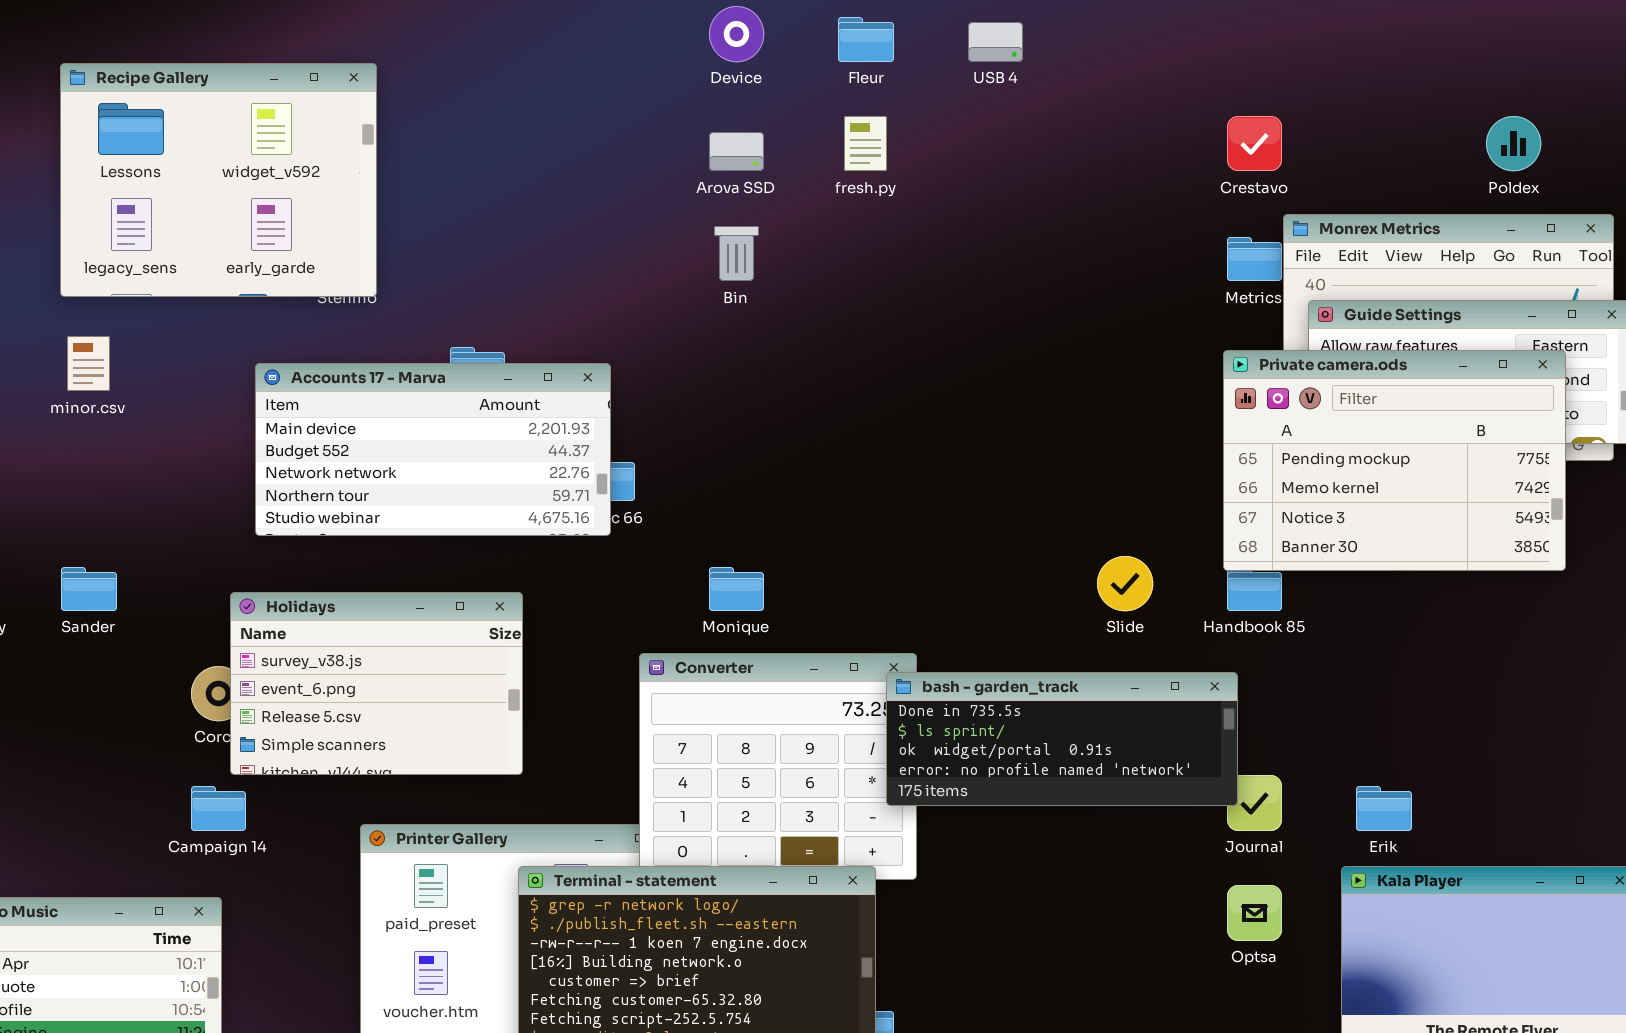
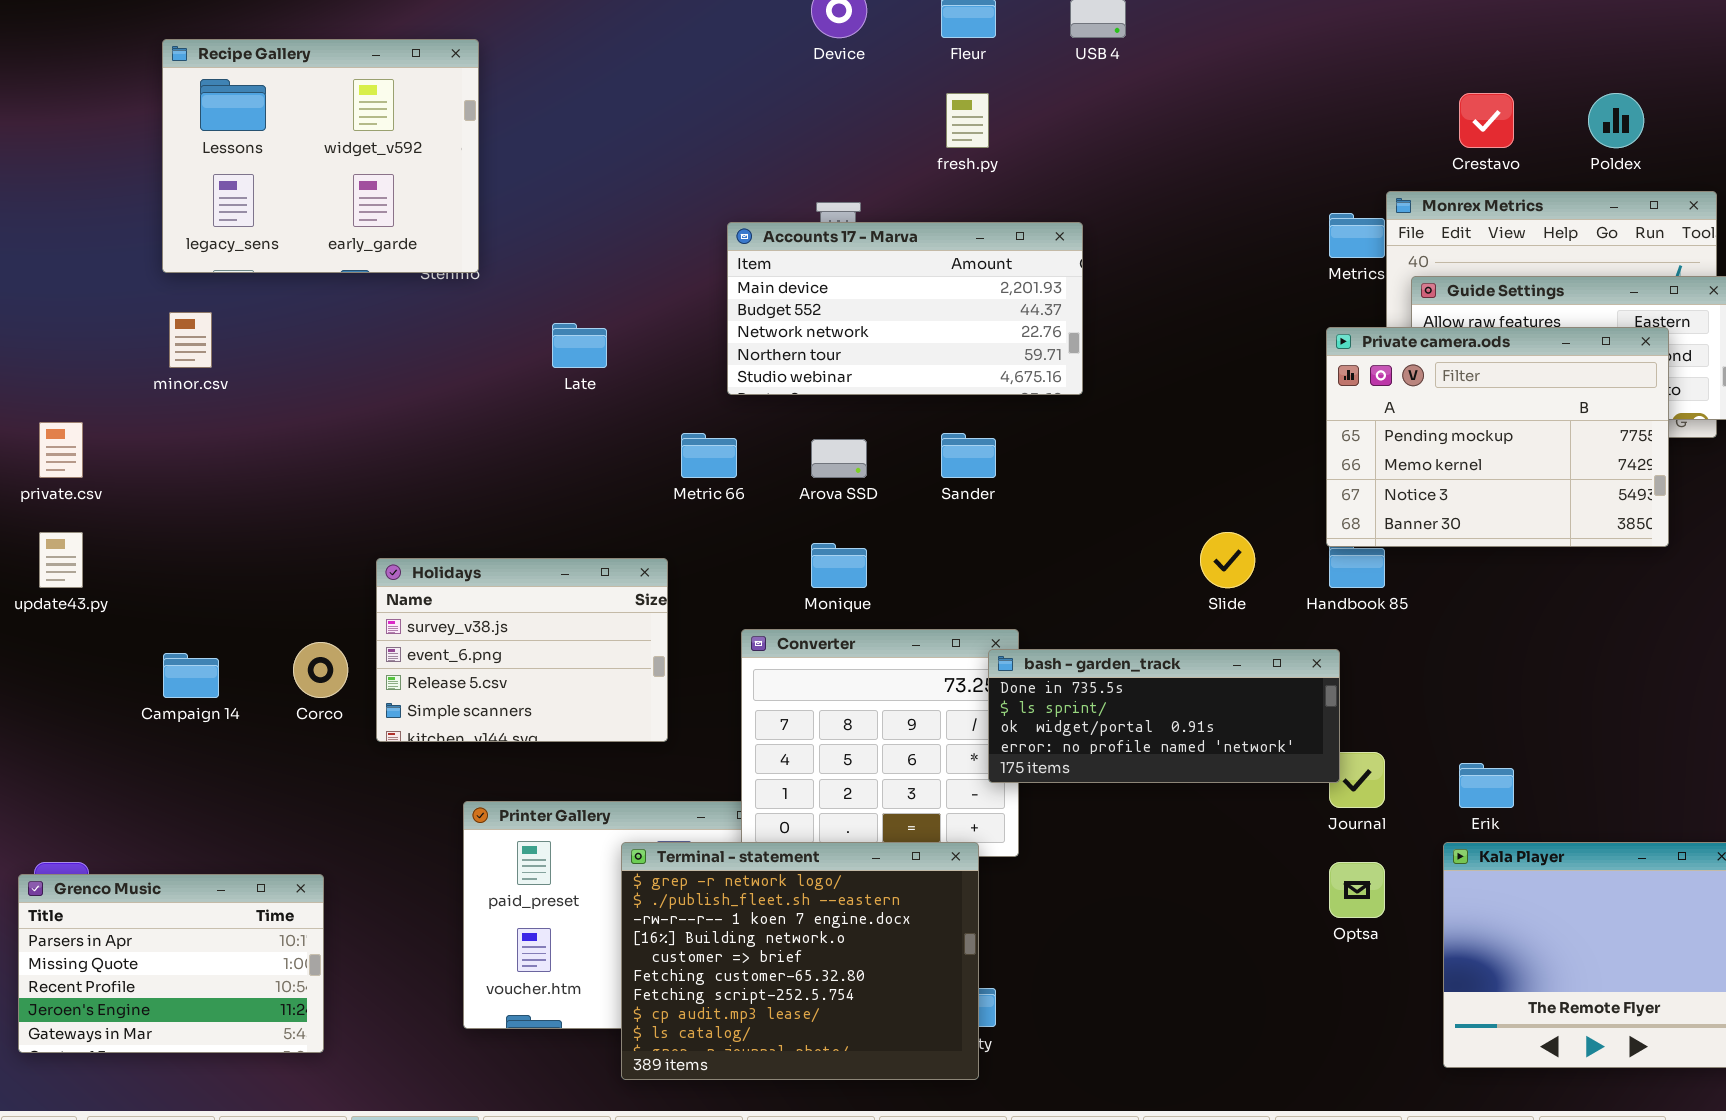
Crestavo: [1227,116,1282,171] -> [1459,93,1514,148], moved
Arova SSD: [709,132,764,171] -> [811,439,867,478], moved
Accounts 17 - Marva: [255,363,611,536] -> [727,222,1083,395], moved
Sander: [61,567,117,611] -> [941,433,996,478], moved
Holidays: [230,592,523,775] -> [376,558,668,742], moved
Campaign 14: [191,786,246,831] -> [163,653,219,698], moved

